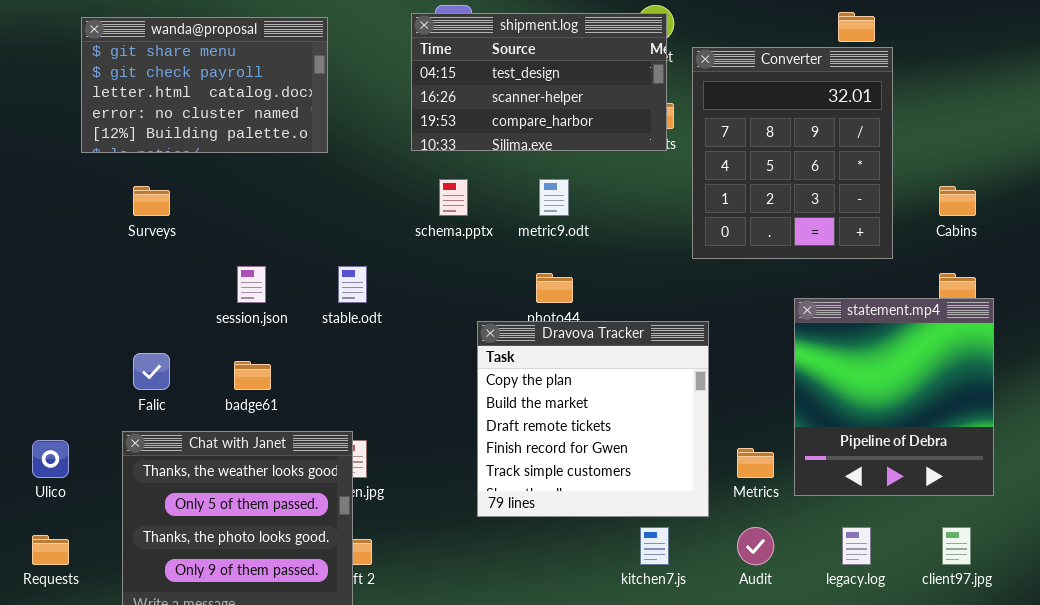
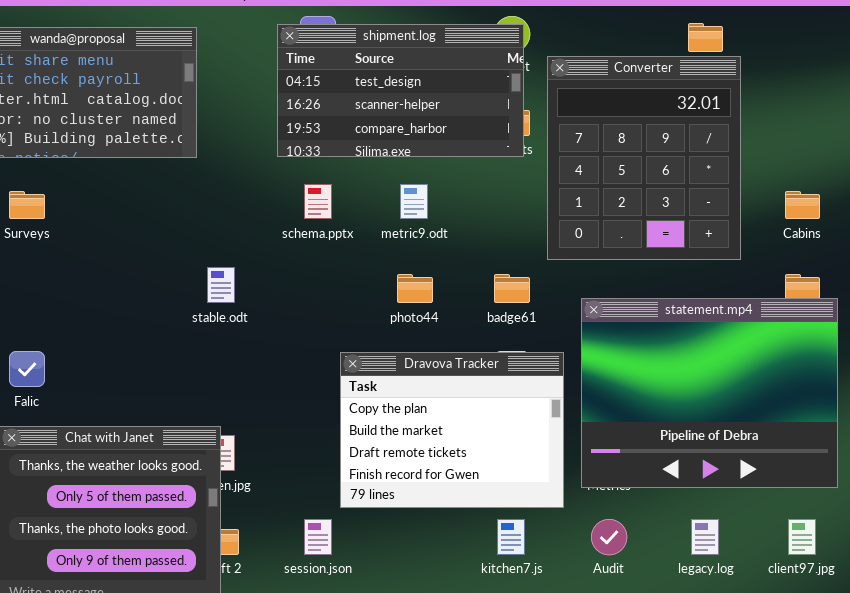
session.json: [237,266,266,303] -> [304,519,332,555], moved
statement.mp4: [794,298,994,496] -> [581,298,838,488], resized
Dravova Tracker: [477,321,709,517] -> [340,352,564,508], resized
badge61: [234,361,271,390] -> [494,274,530,303], moved

